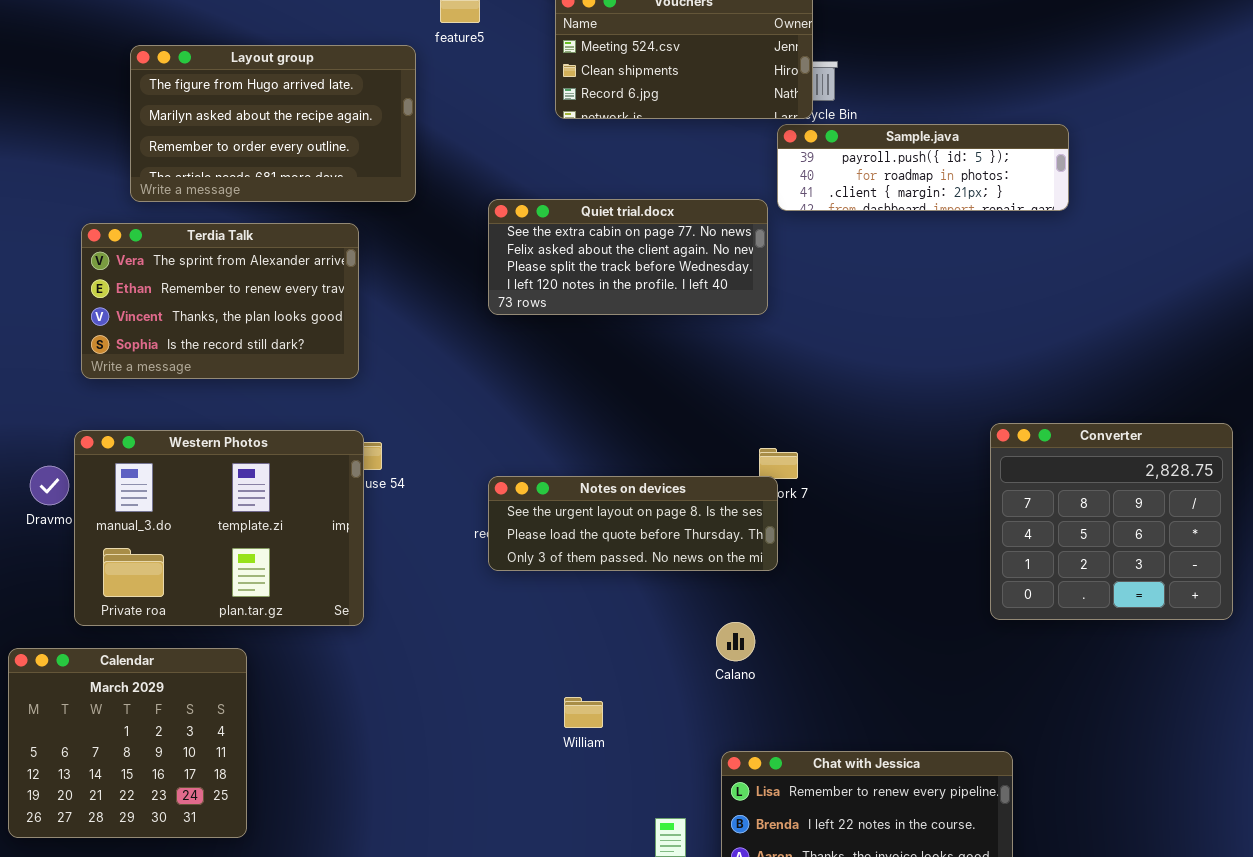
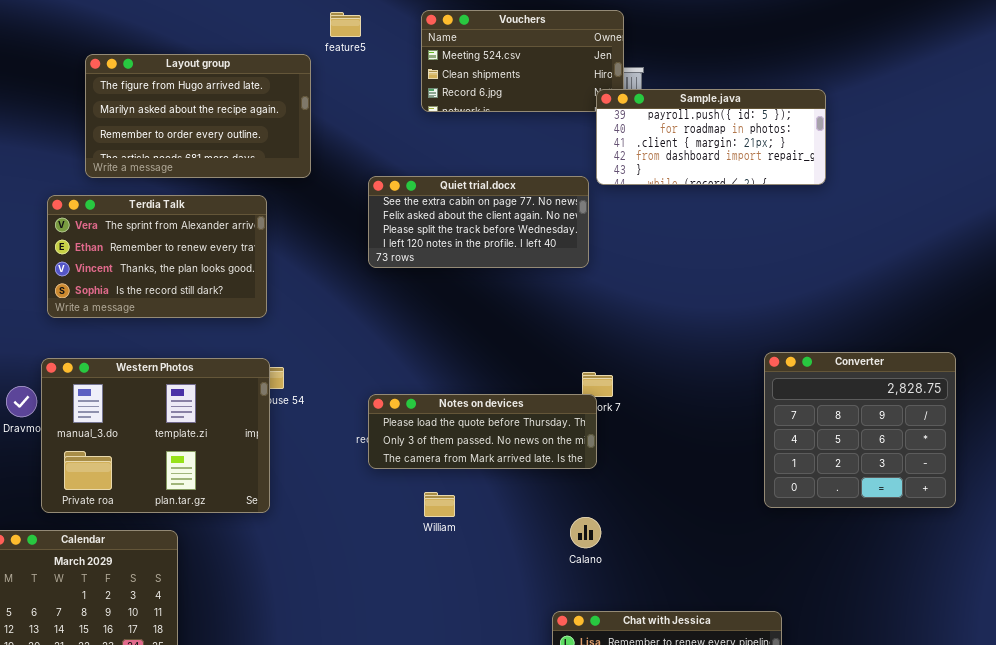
Sample.java: [777,124,1069,211] -> [596,89,826,185], resized
Notes on devices: [488,476,778,571] -> [368,394,597,469], scrolled down 1 row
Calano: [716,622,755,661] -> [570,517,601,548], moved
William: [564,697,603,728] -> [424,492,455,517], moved

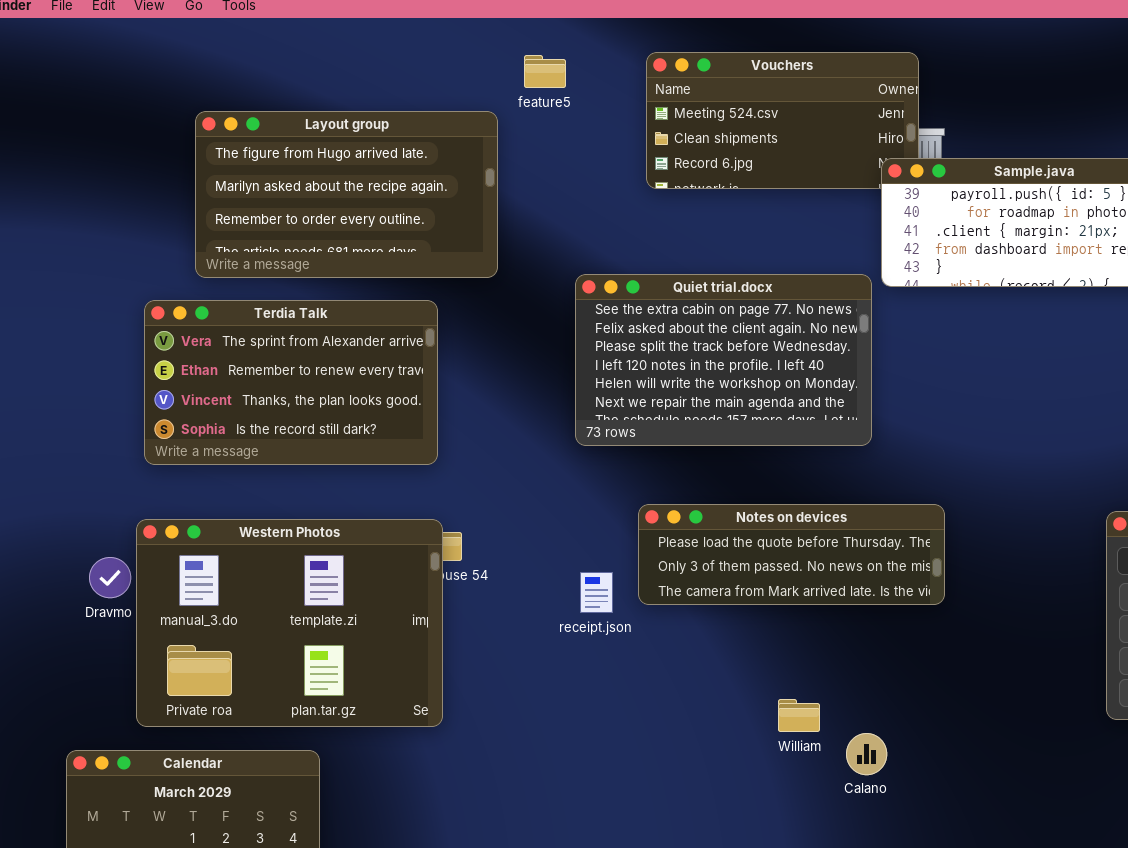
Quiet trial.docx: [368,176,589,268] -> [575,274,872,446], resized
Notes on devices: [368,394,597,469] -> [638,504,945,605], moved
William: [424,492,455,517] -> [778,699,820,732], moved

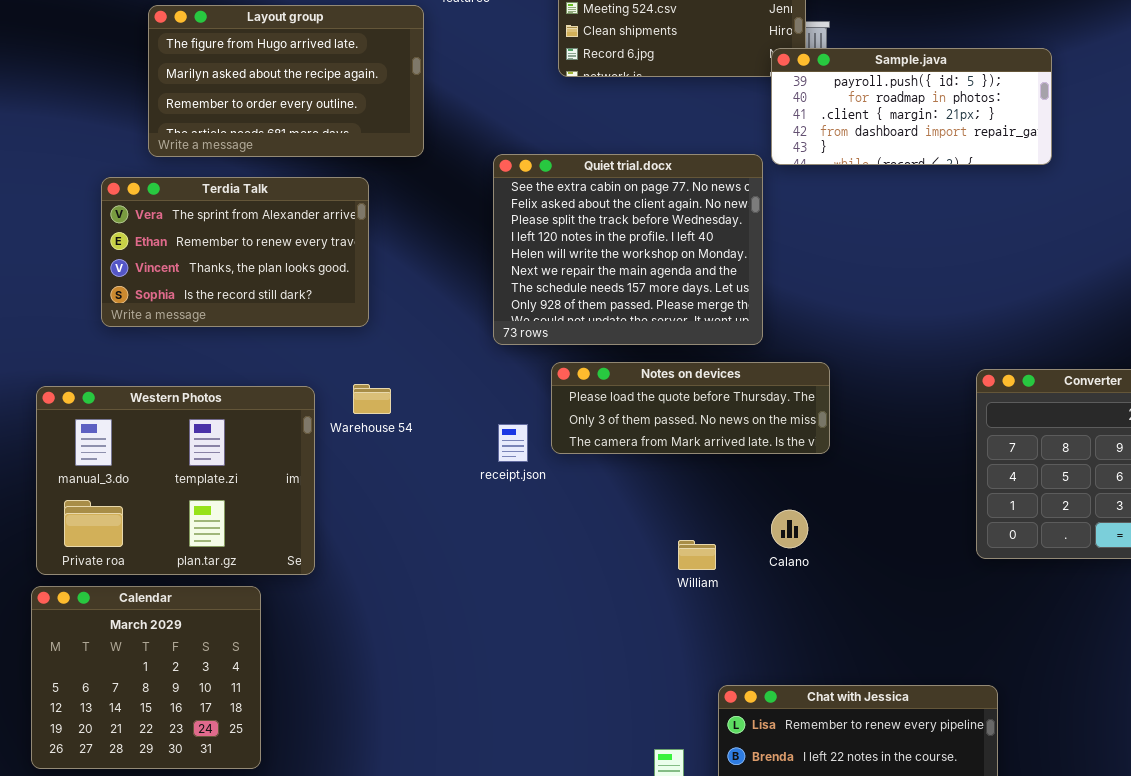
Quiet trial.docx: [575,274,872,446] -> [493,154,763,345], resized
Western Photos: [136,519,443,727] -> [36,386,315,575], moved
Calano: [846,733,887,775] -> [771,510,808,548], moved

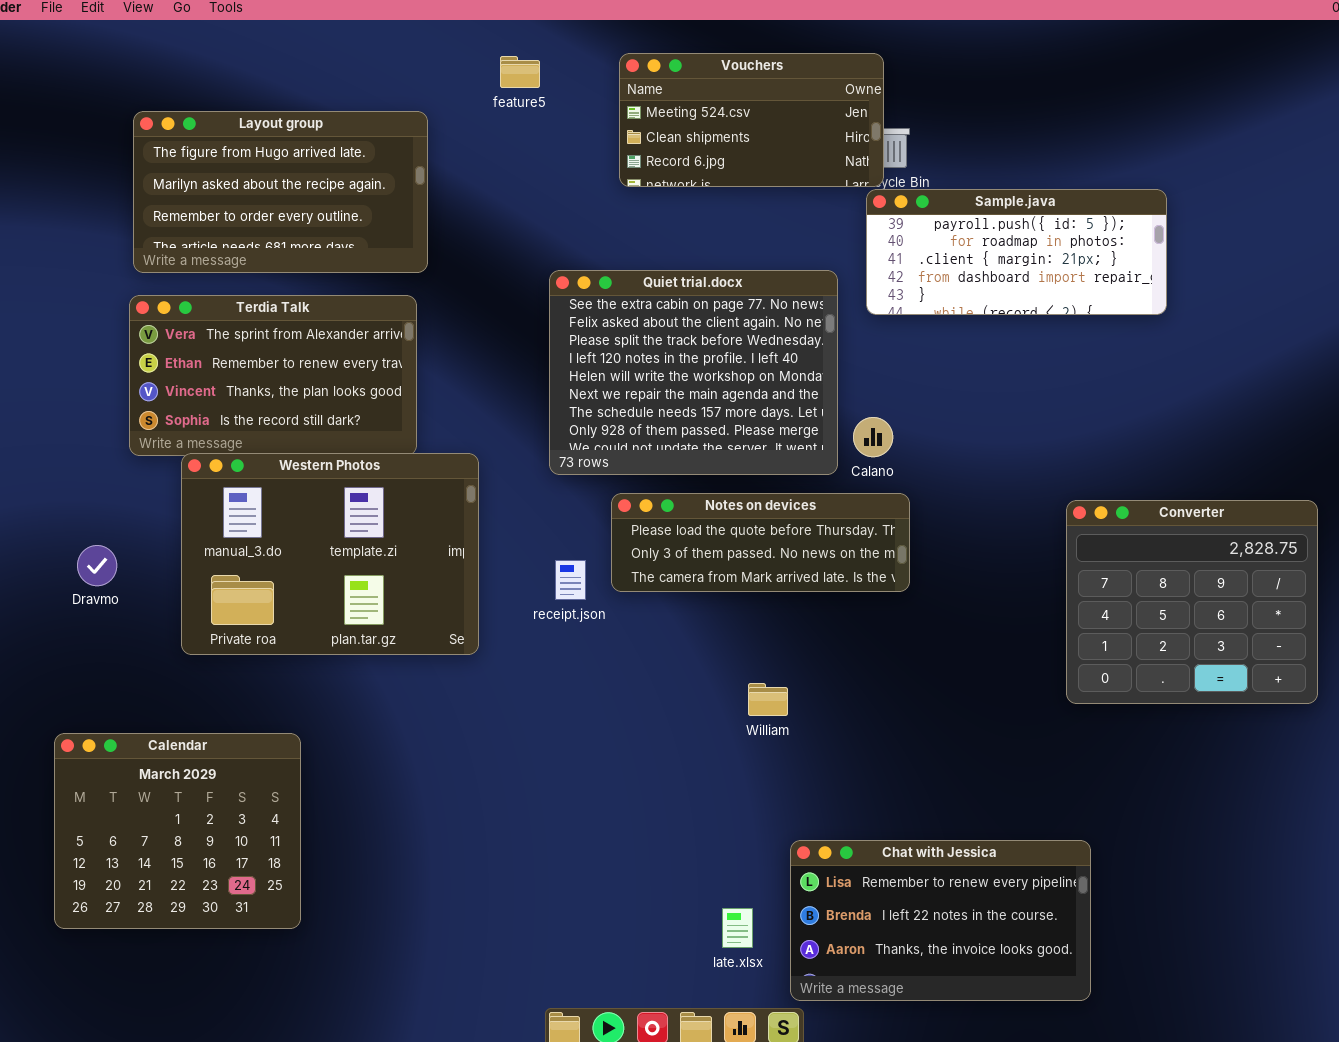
Layout group: [148,5,424,157] -> [133,111,428,273], moved
Sample.java: [771,48,1052,165] -> [866,189,1167,315], moved
Western Photos: [36,386,315,575] -> [181,453,479,655], moved
Calano: [771,510,808,548] -> [853,417,893,457], moved

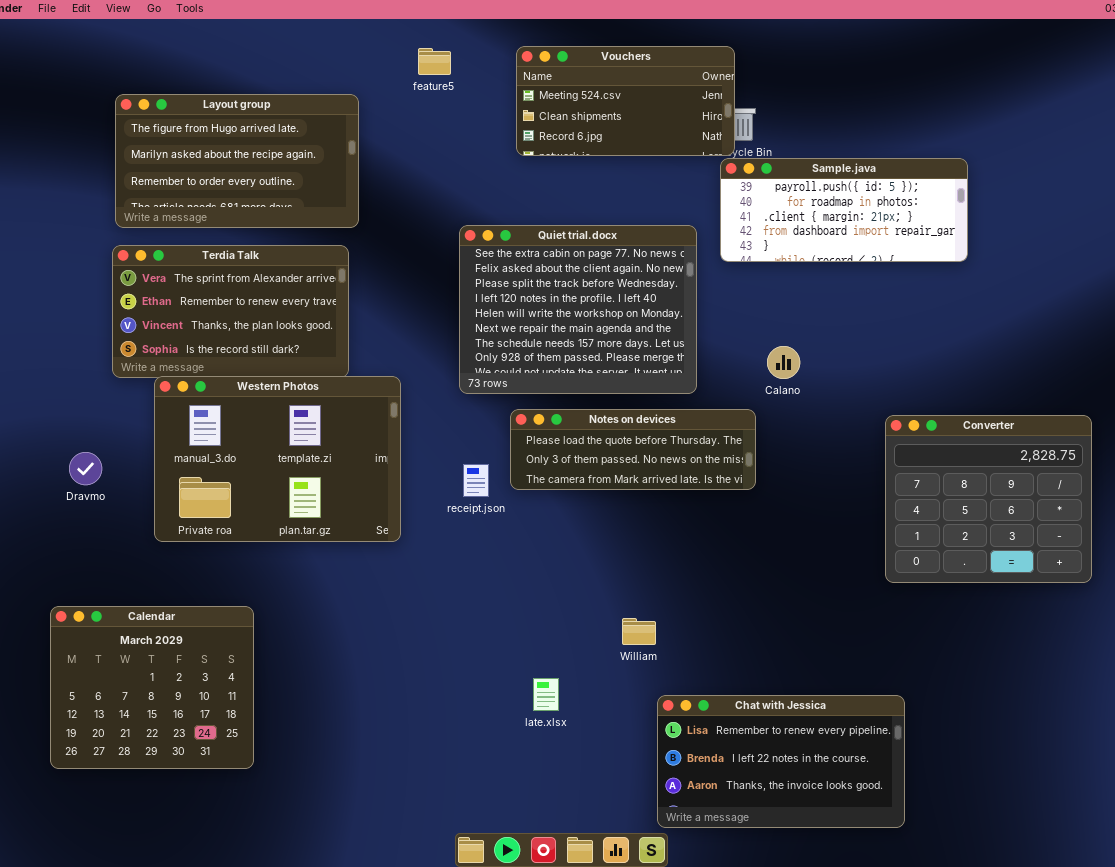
Calano: [853,417,893,457] -> [767,346,800,379], moved
William: [748,683,788,716] -> [622,618,656,645], moved
late.xlsx: [722,908,753,948] -> [533,678,559,711], moved

